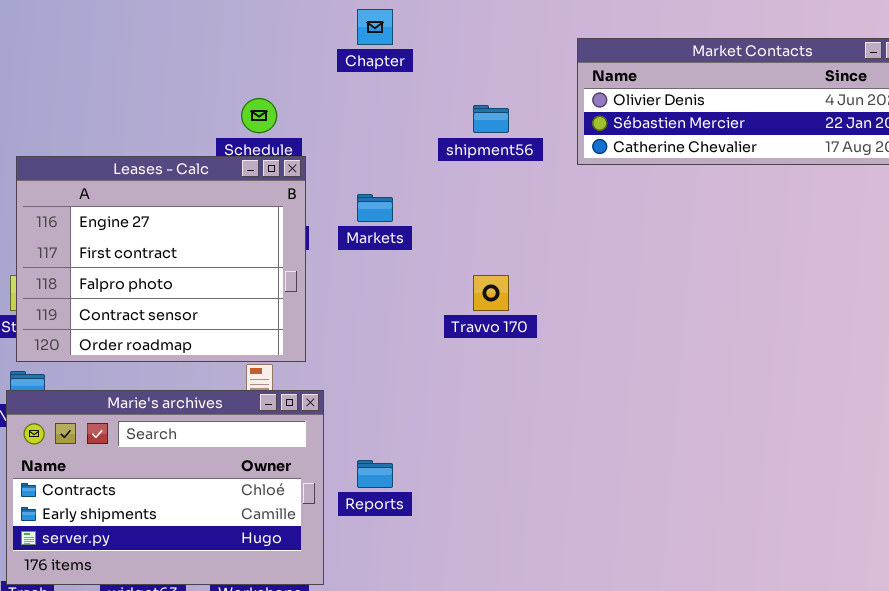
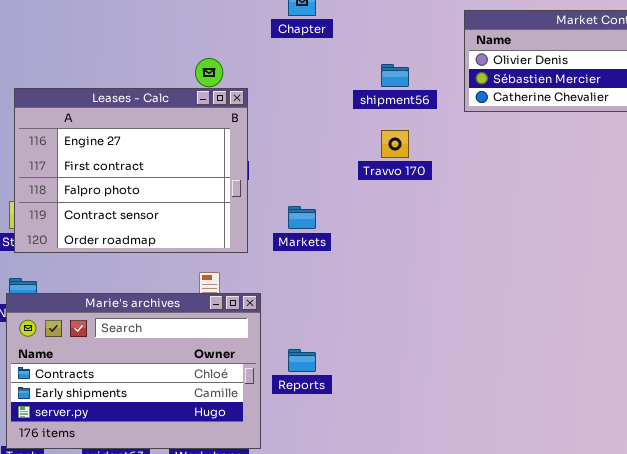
Leases - Calc: [16,156,306,362] -> [14,88,248,253], moved
Markets: [357,194,393,222] -> [288,206,316,229], moved
Travvo 170: [473,275,509,311] -> [381,130,409,158], moved

